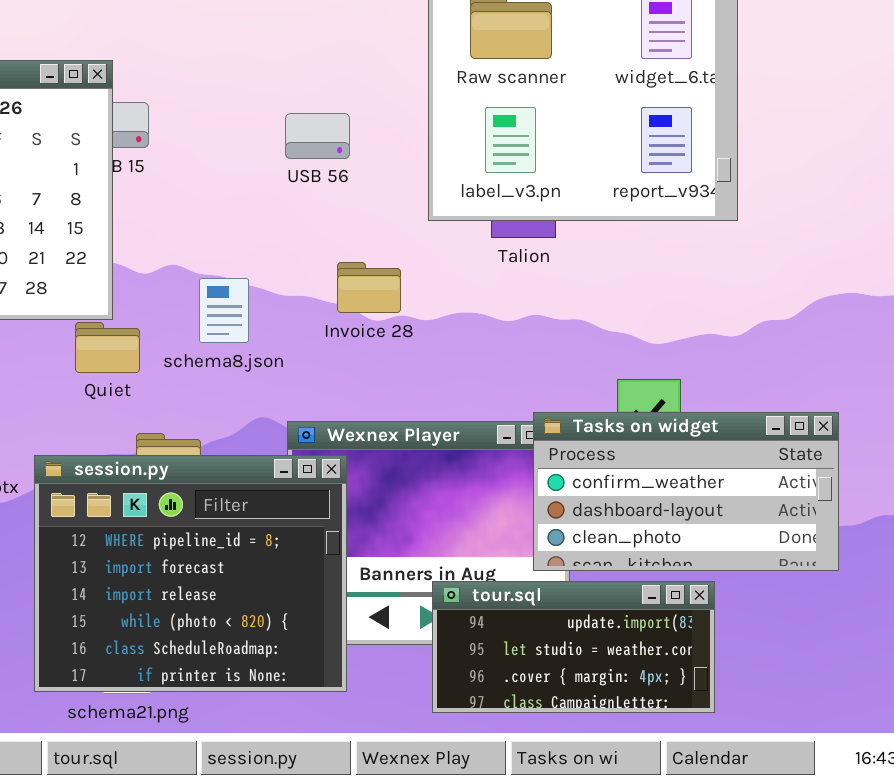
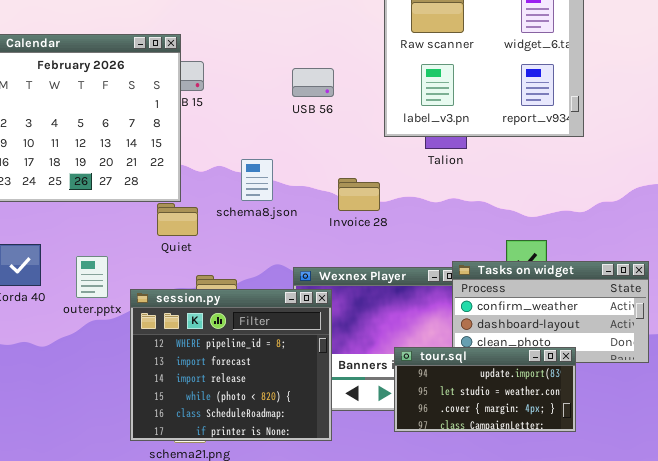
Invoice 28: [337,262,401,313] -> [338,178,380,211], moved
schema8.json: [199,278,249,343] -> [241,159,273,201], moved
tour.sql: [432,581,715,713] -> [394,347,576,432], moved

